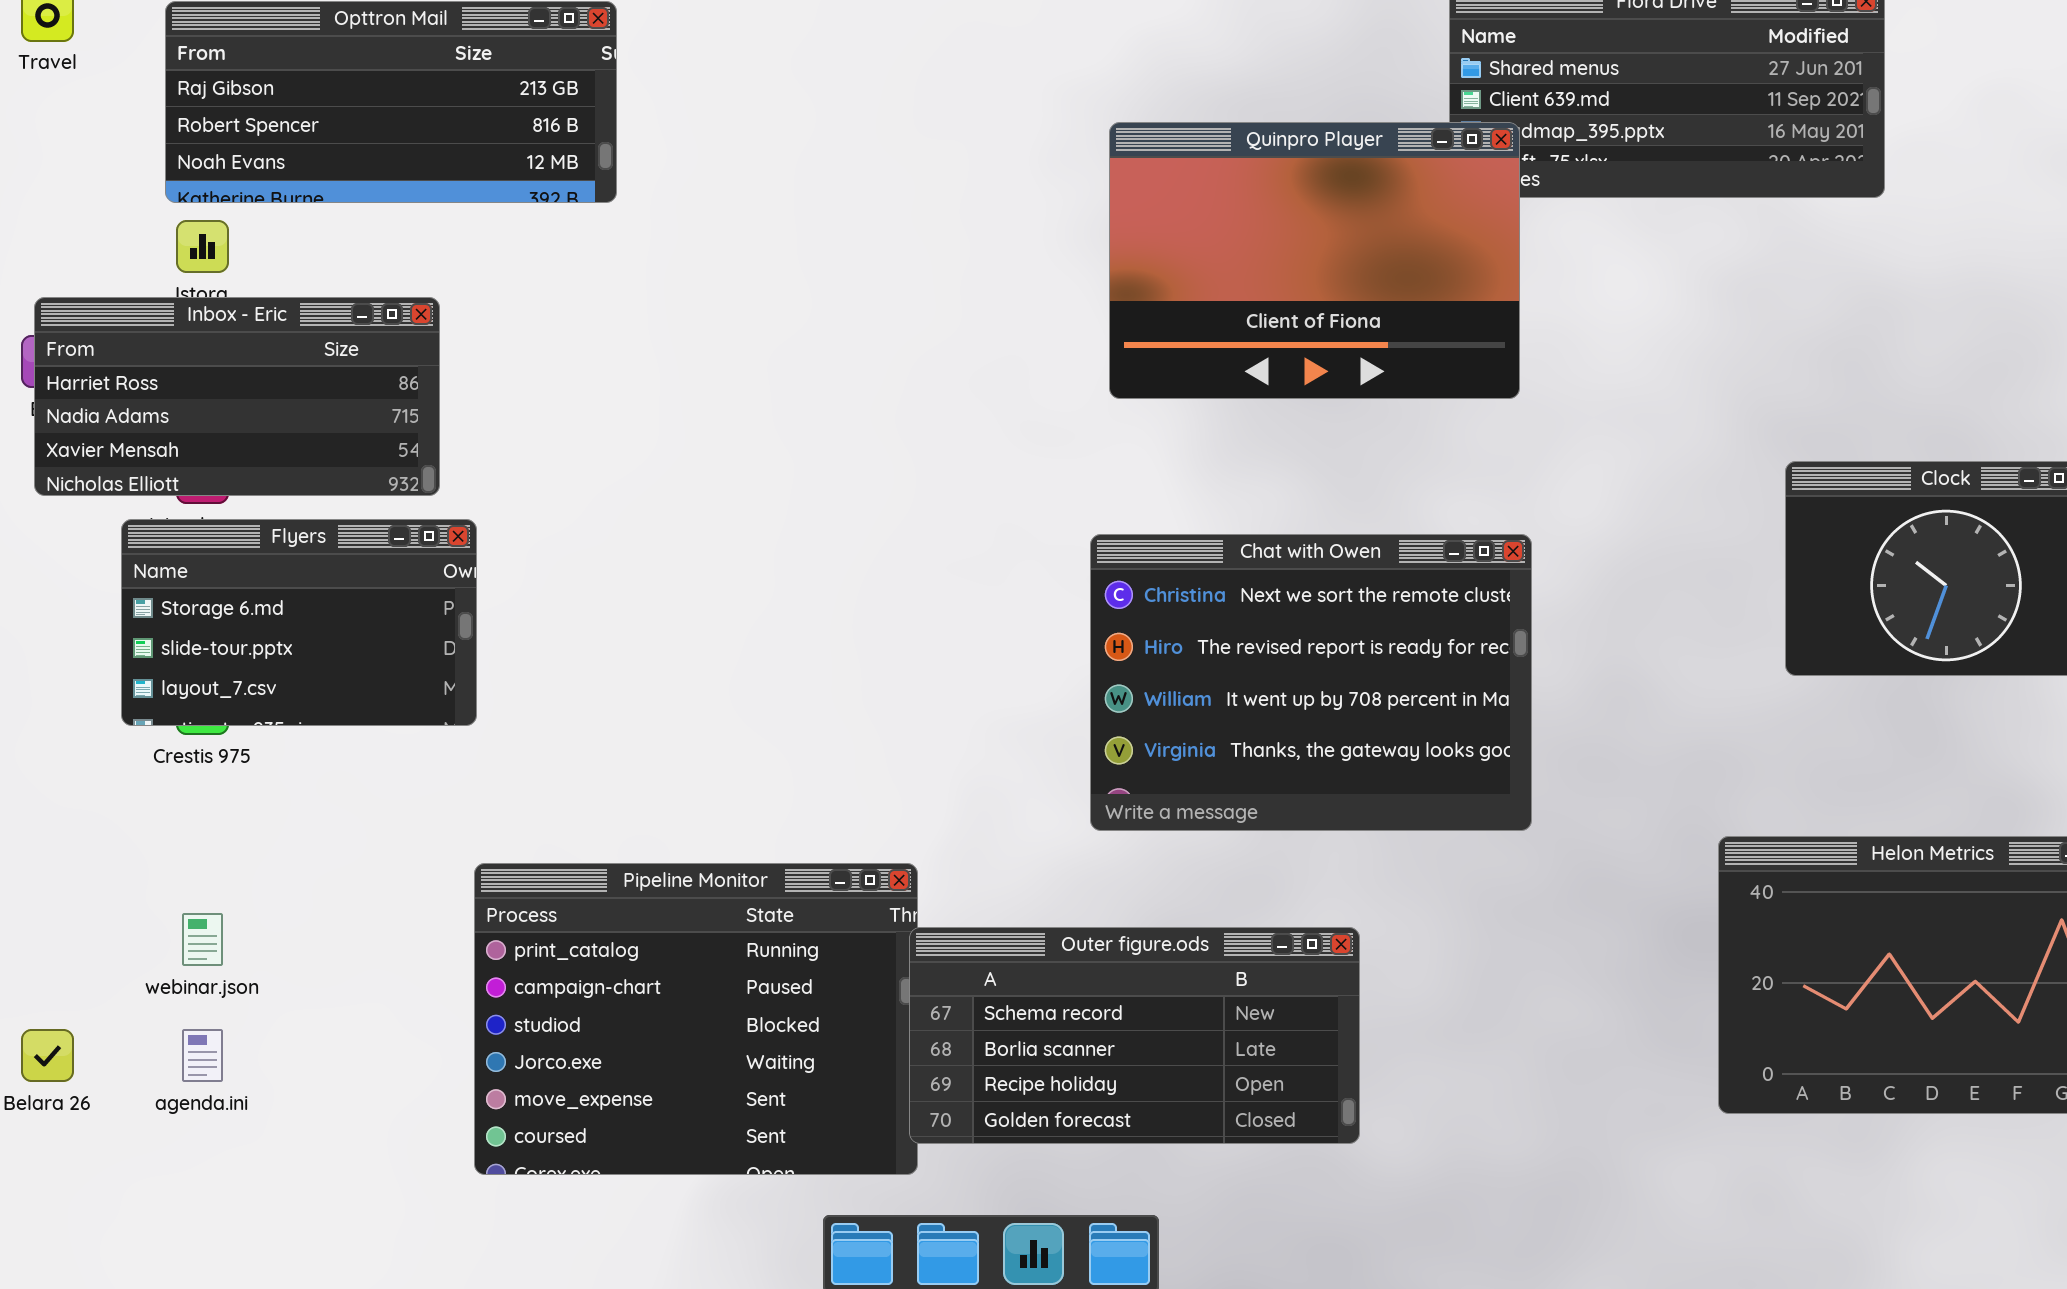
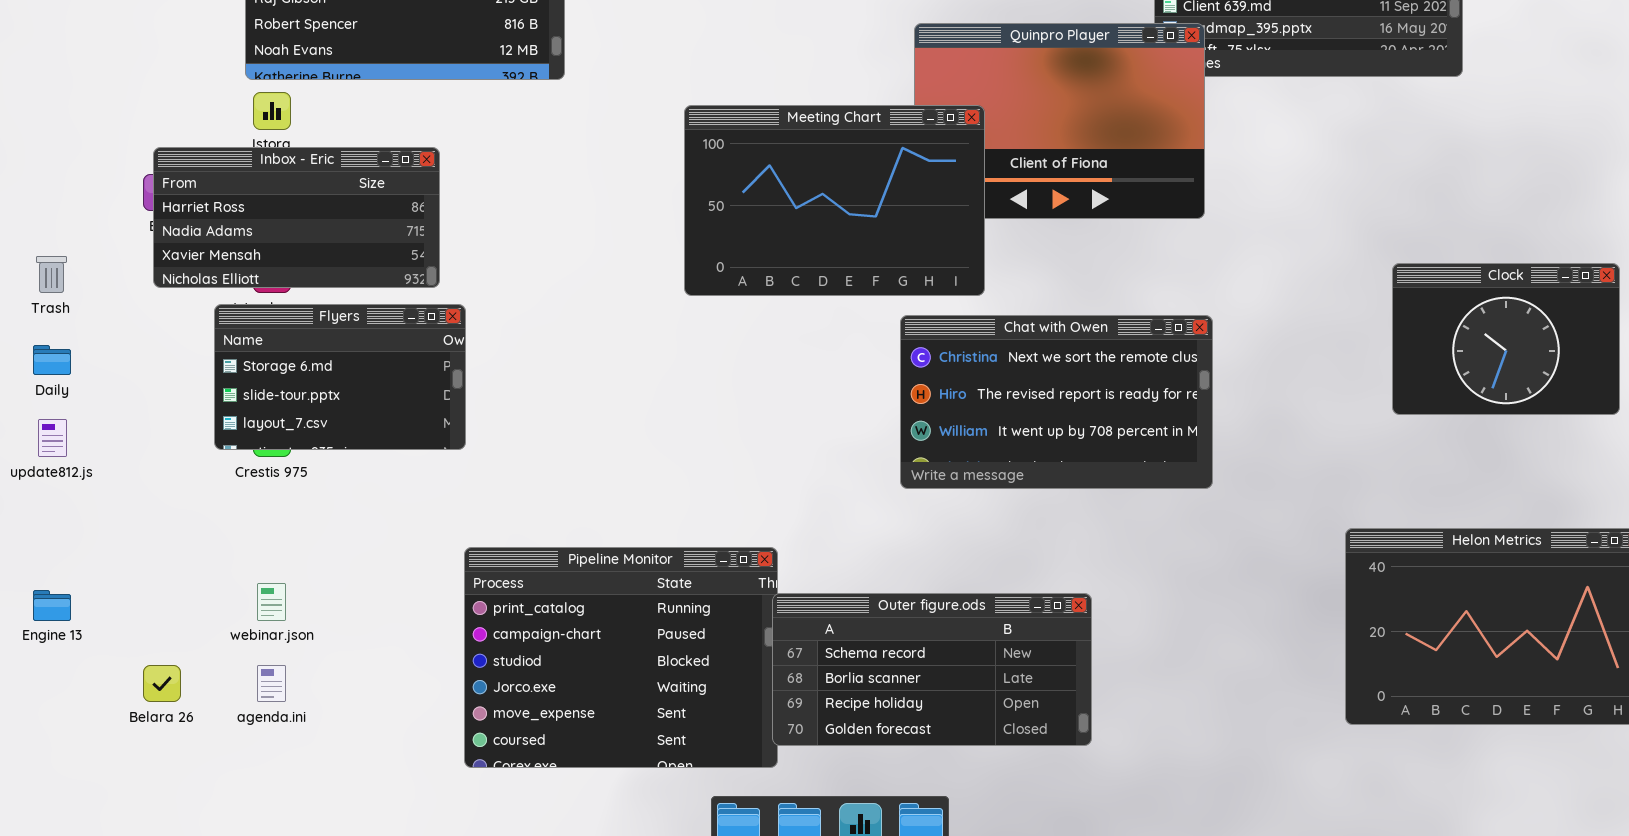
Meeting Chart: none -> [684,105,985,296], opened
Chat with Owen: [1090,534,1532,831] -> [900,315,1213,489], resized

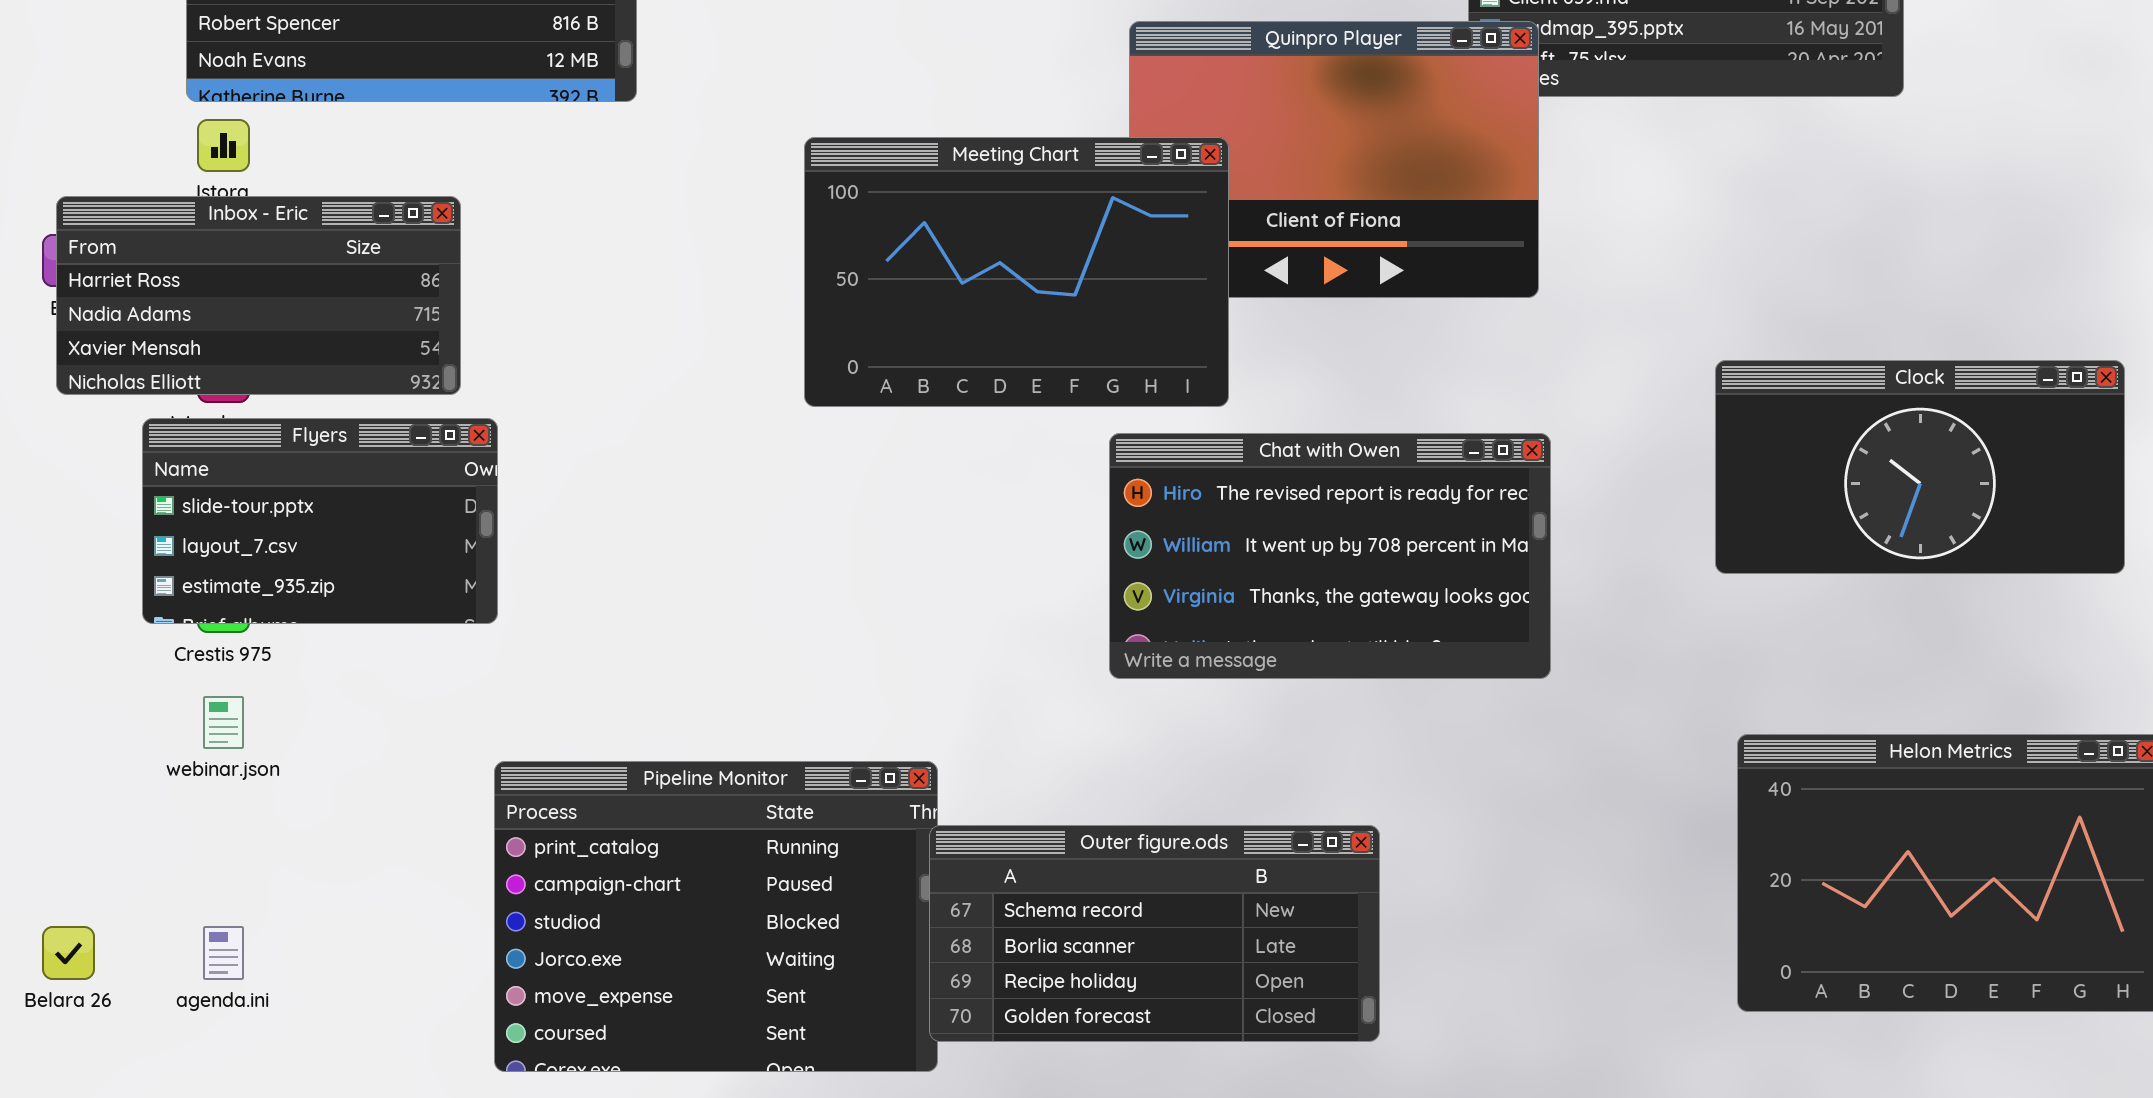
Clock: [1392,263,1620,415] -> [1715,360,2125,574], resized
Flyers: [214,304,466,450] -> [142,418,498,624], scrolled down 1 row
Chat with Owen: [900,315,1213,489] -> [1109,433,1551,679], scrolled down 1 row
webinar.json: [257,583,286,621] -> [203,696,244,749], moved

